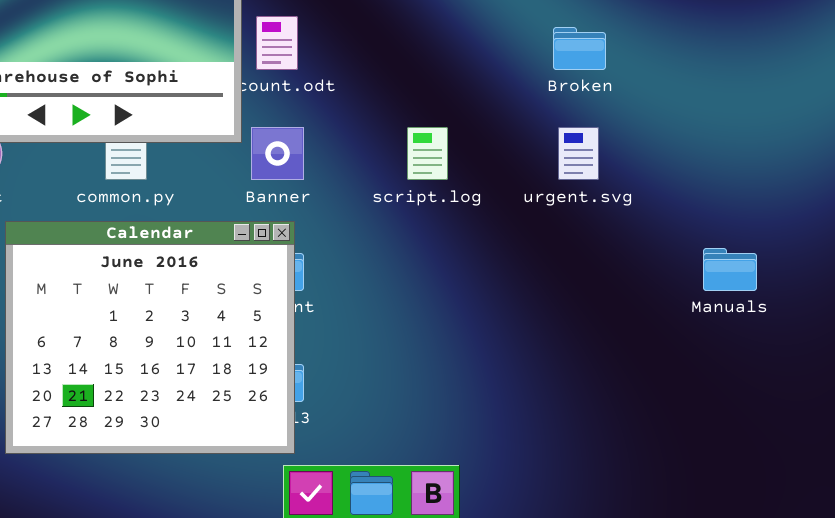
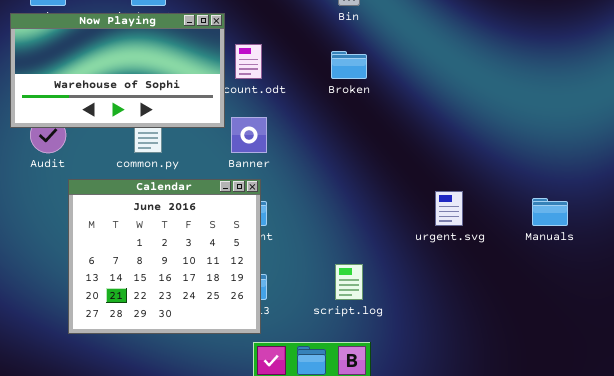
Broken: [553,27,606,70] -> [331,51,367,79], moved
script.log: [407,127,448,180] -> [335,264,363,300], moved
urgent.svg: [558,127,599,180] -> [435,191,463,226], moved

